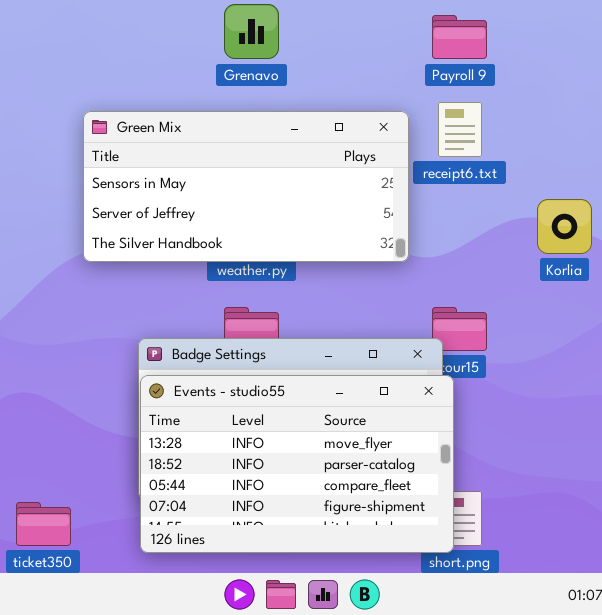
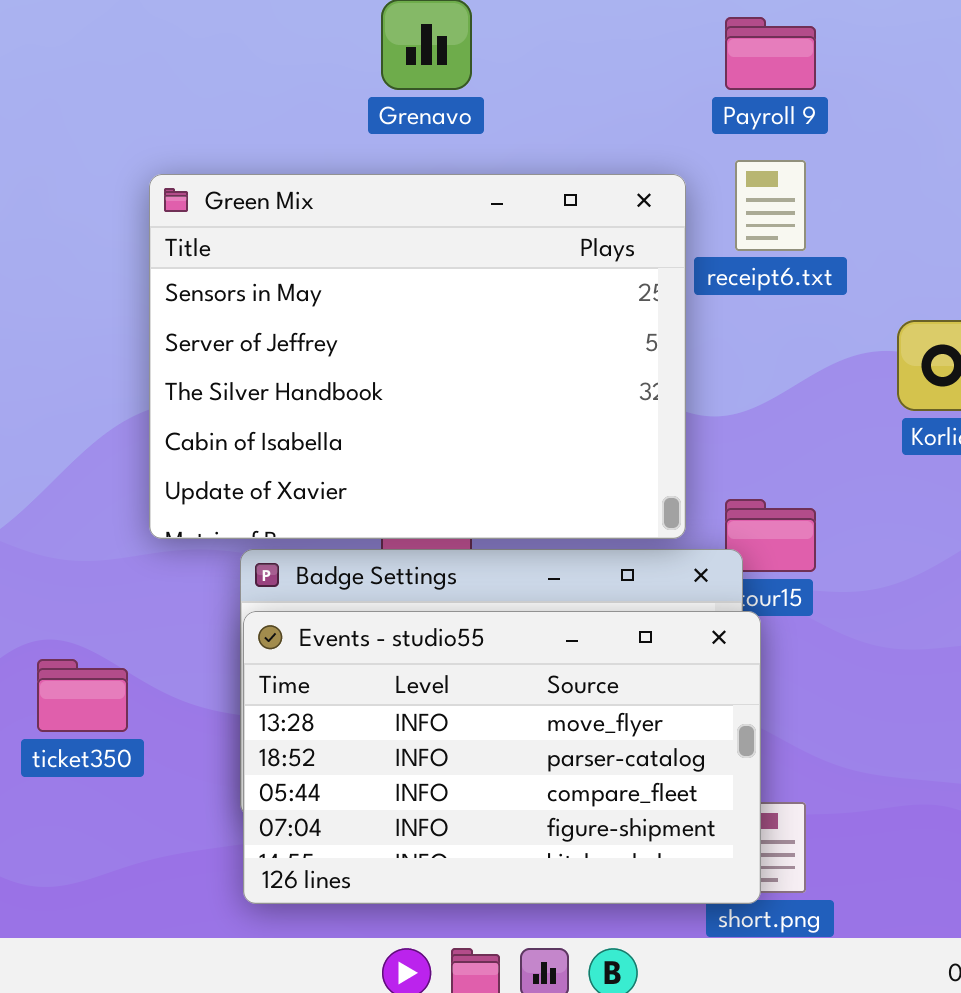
Green Mix: [83,111,409,262] -> [149,174,686,539], resized
ticket350: [16,502,71,546] -> [37,659,128,732], moved

